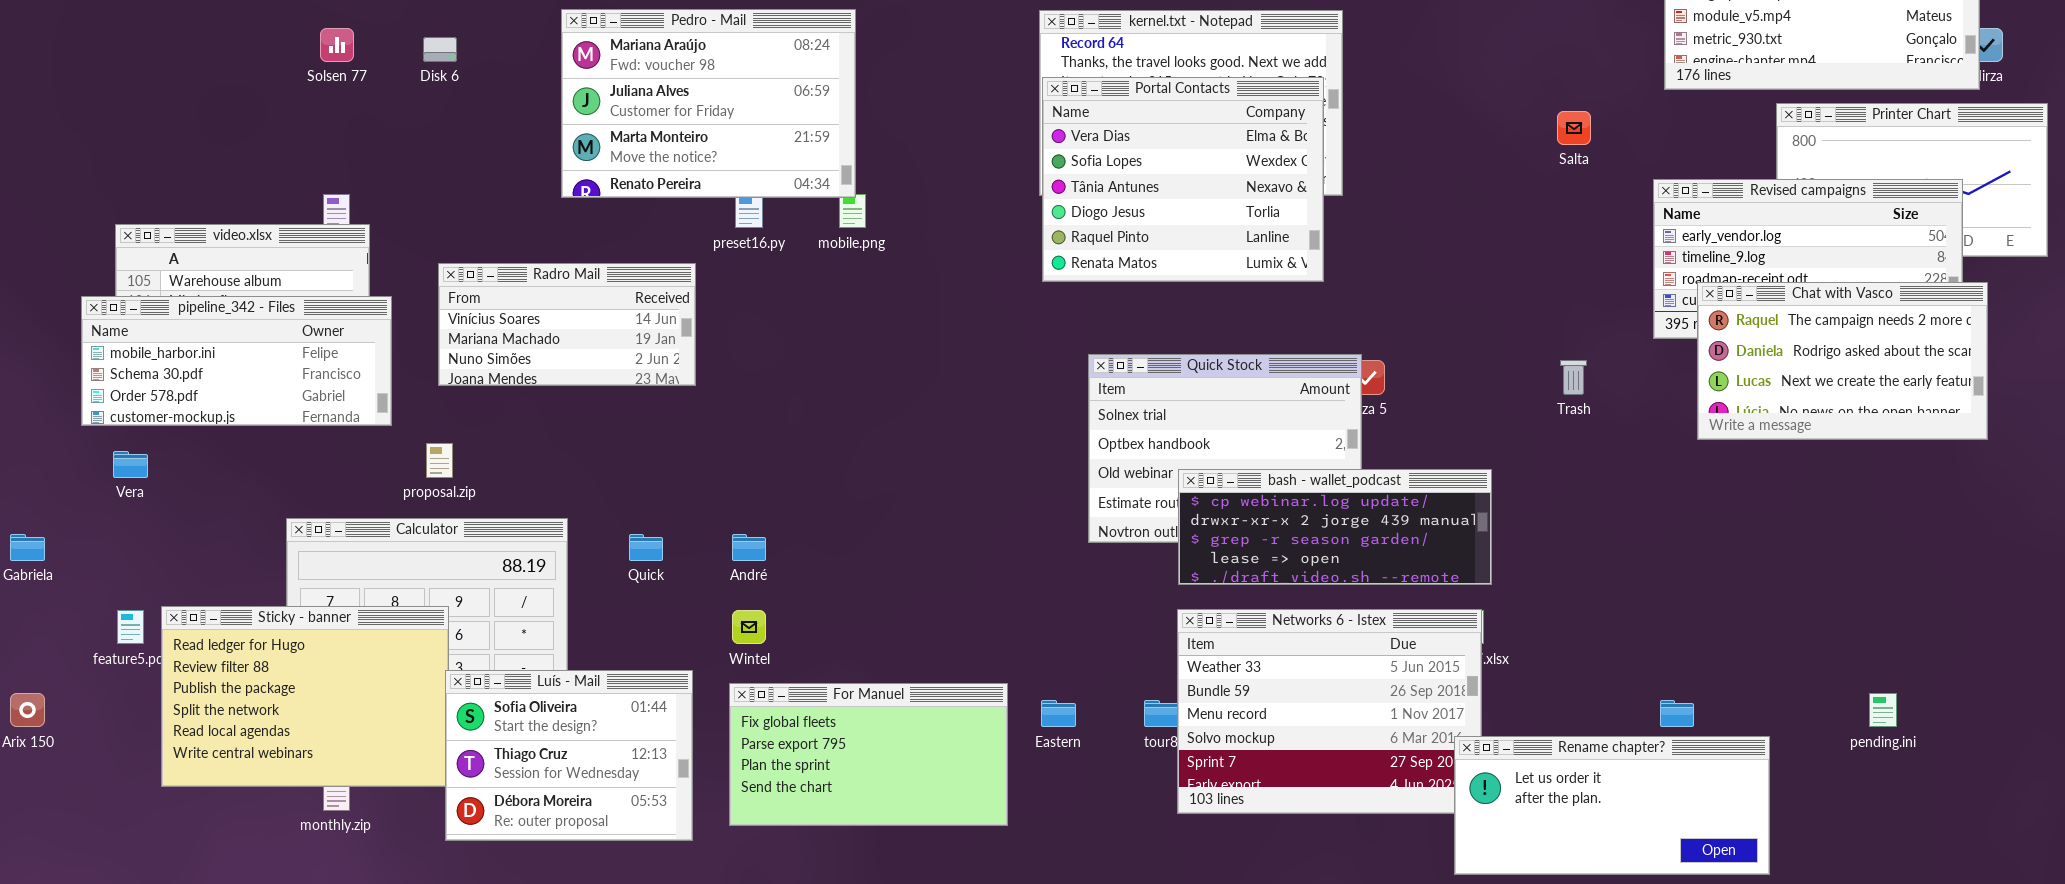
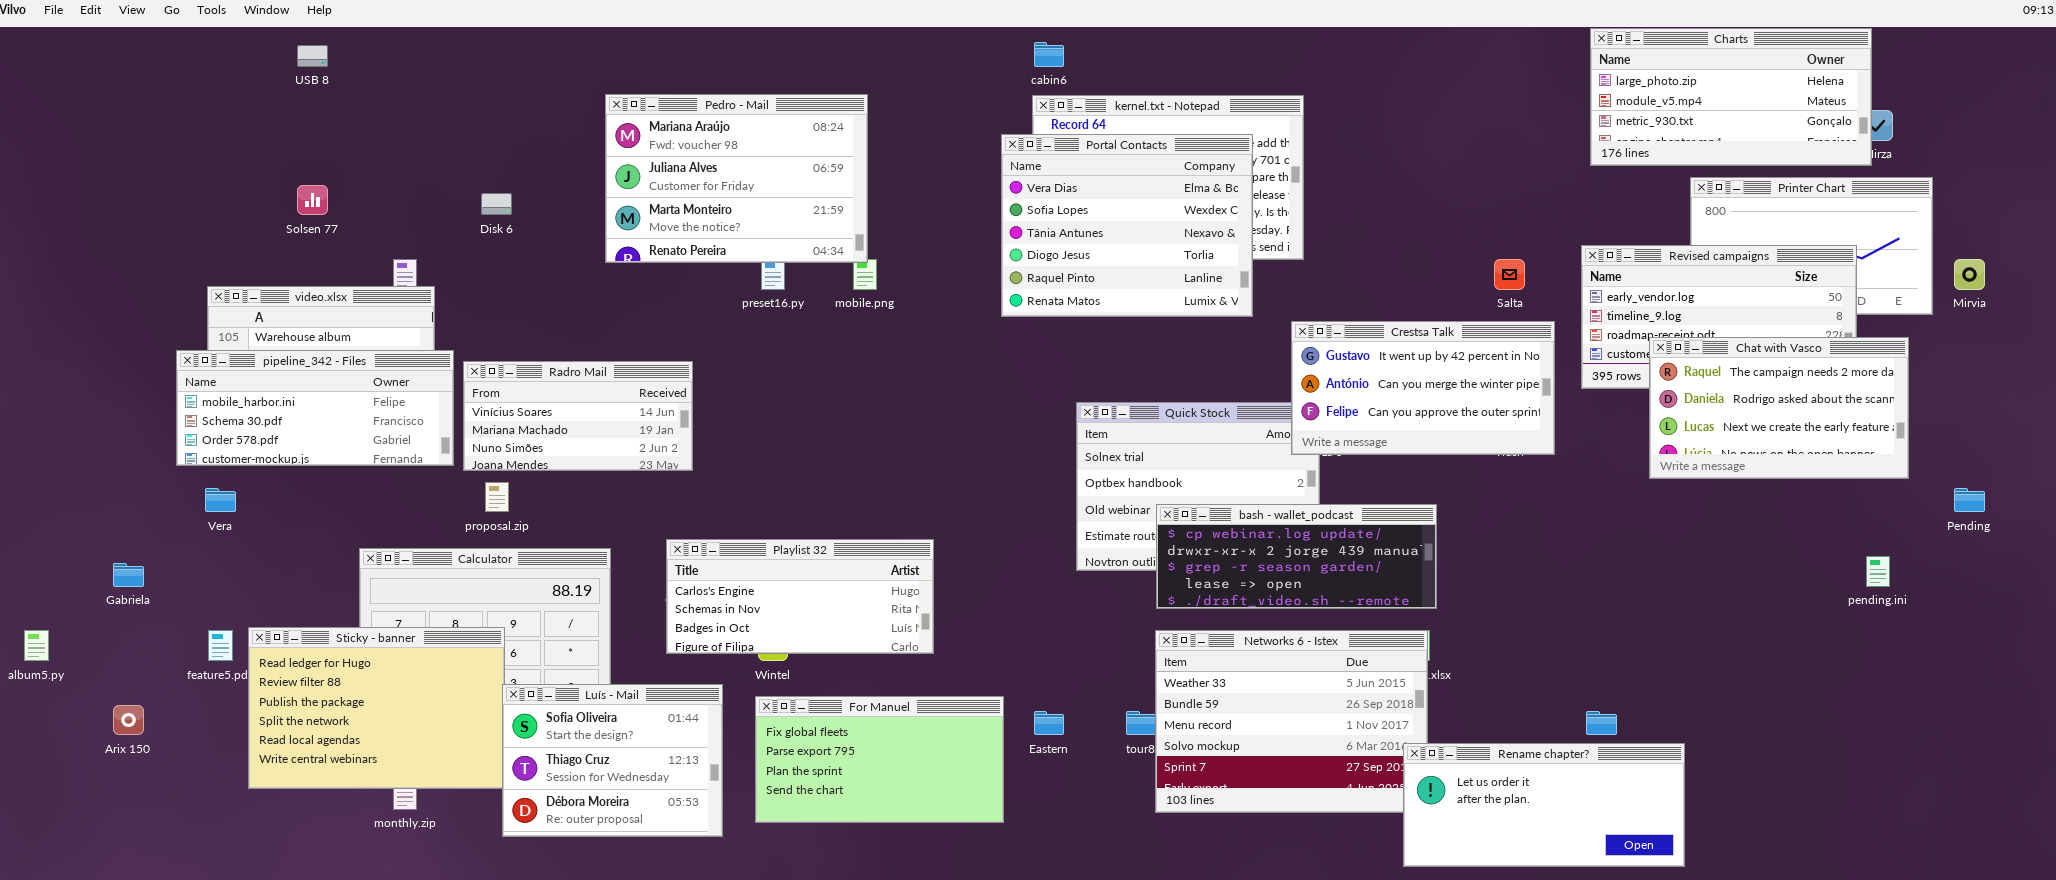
Solsen 77: [320,28,354,62] -> [297,185,328,215], moved
Disk 6: [423,37,457,62] -> [481,193,512,215], moved
Portal Contacts: [1042,77,1324,282] -> [1001,134,1253,317], moved
Salta: [1557,111,1591,145] -> [1494,259,1525,290], moved
Radro Mail: [438,263,696,386] -> [463,361,693,471], moved
Crestsa Talk: none -> [1291,321,1555,455], opened
Chat with Vasco: [1697,282,1988,440] -> [1649,337,1909,479], moved
Playlist 32: none -> [666,539,934,654], opened
pending.ini: [1869,693,1897,727] -> [1866,556,1890,587], moved

